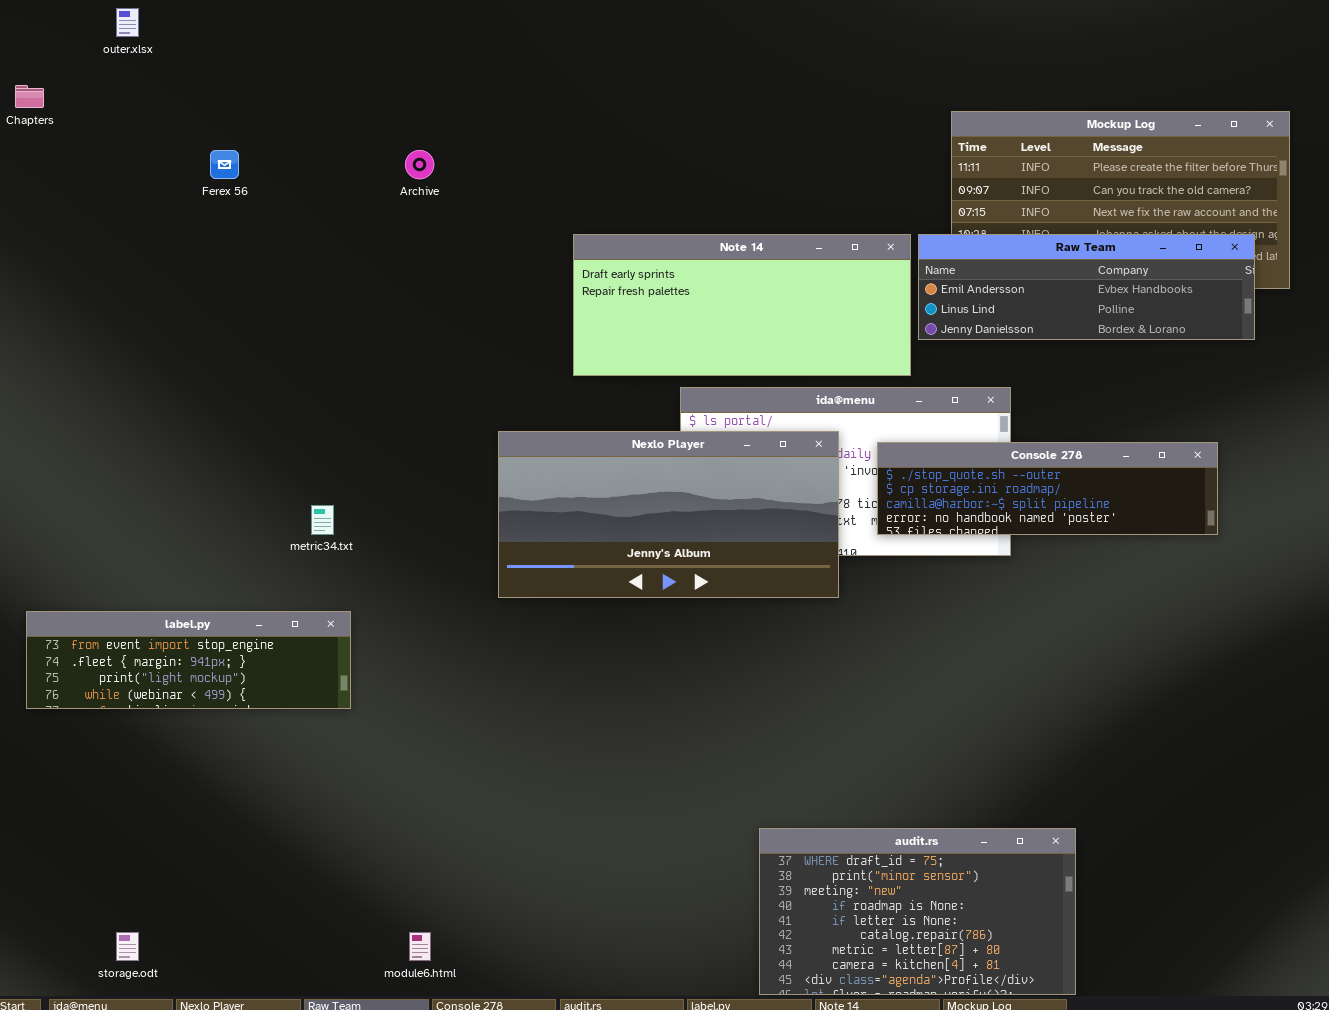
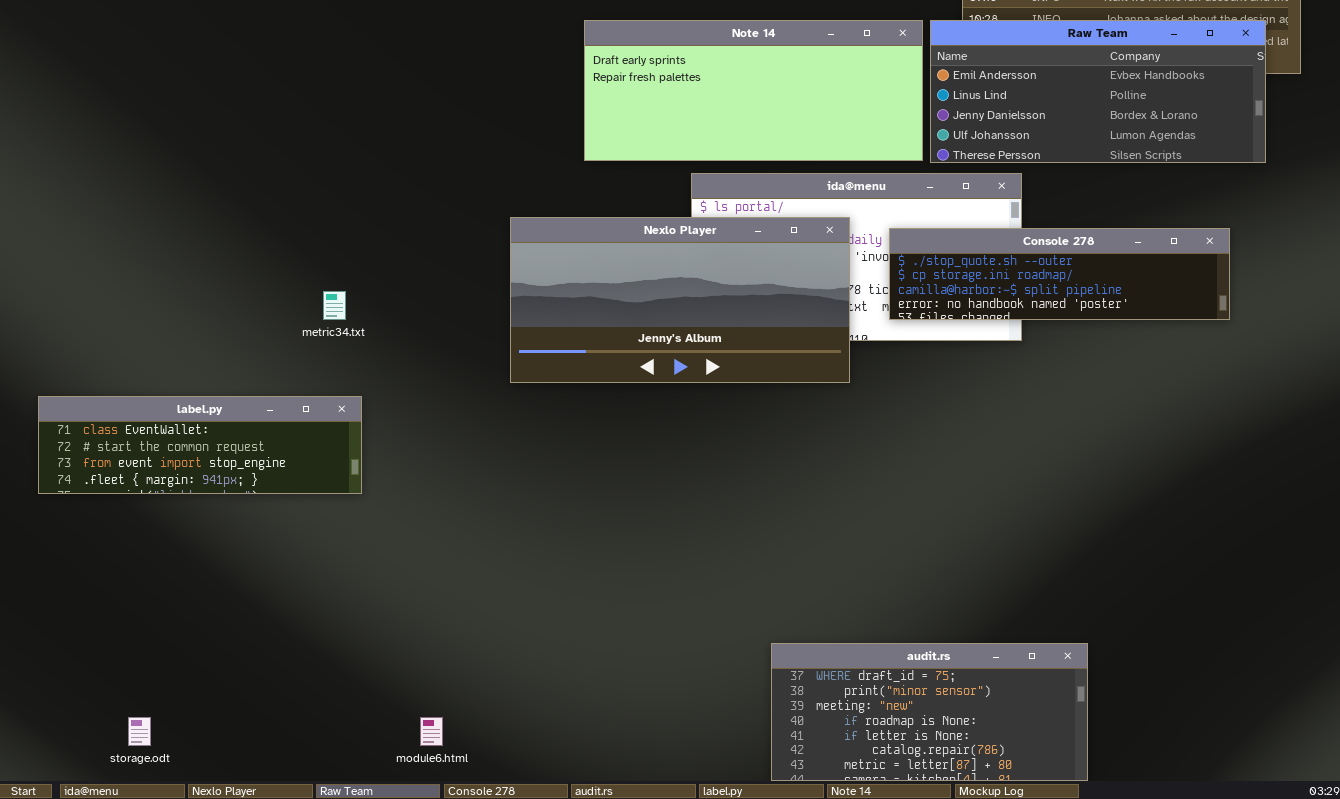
Raw Team: [918,234,1255,340] -> [930,20,1266,163], resized
label.py: [26,611,351,709] -> [38,396,362,494], scrolled up 2 rows
audit.rs: [759,828,1076,995] -> [771,643,1088,781], resized

